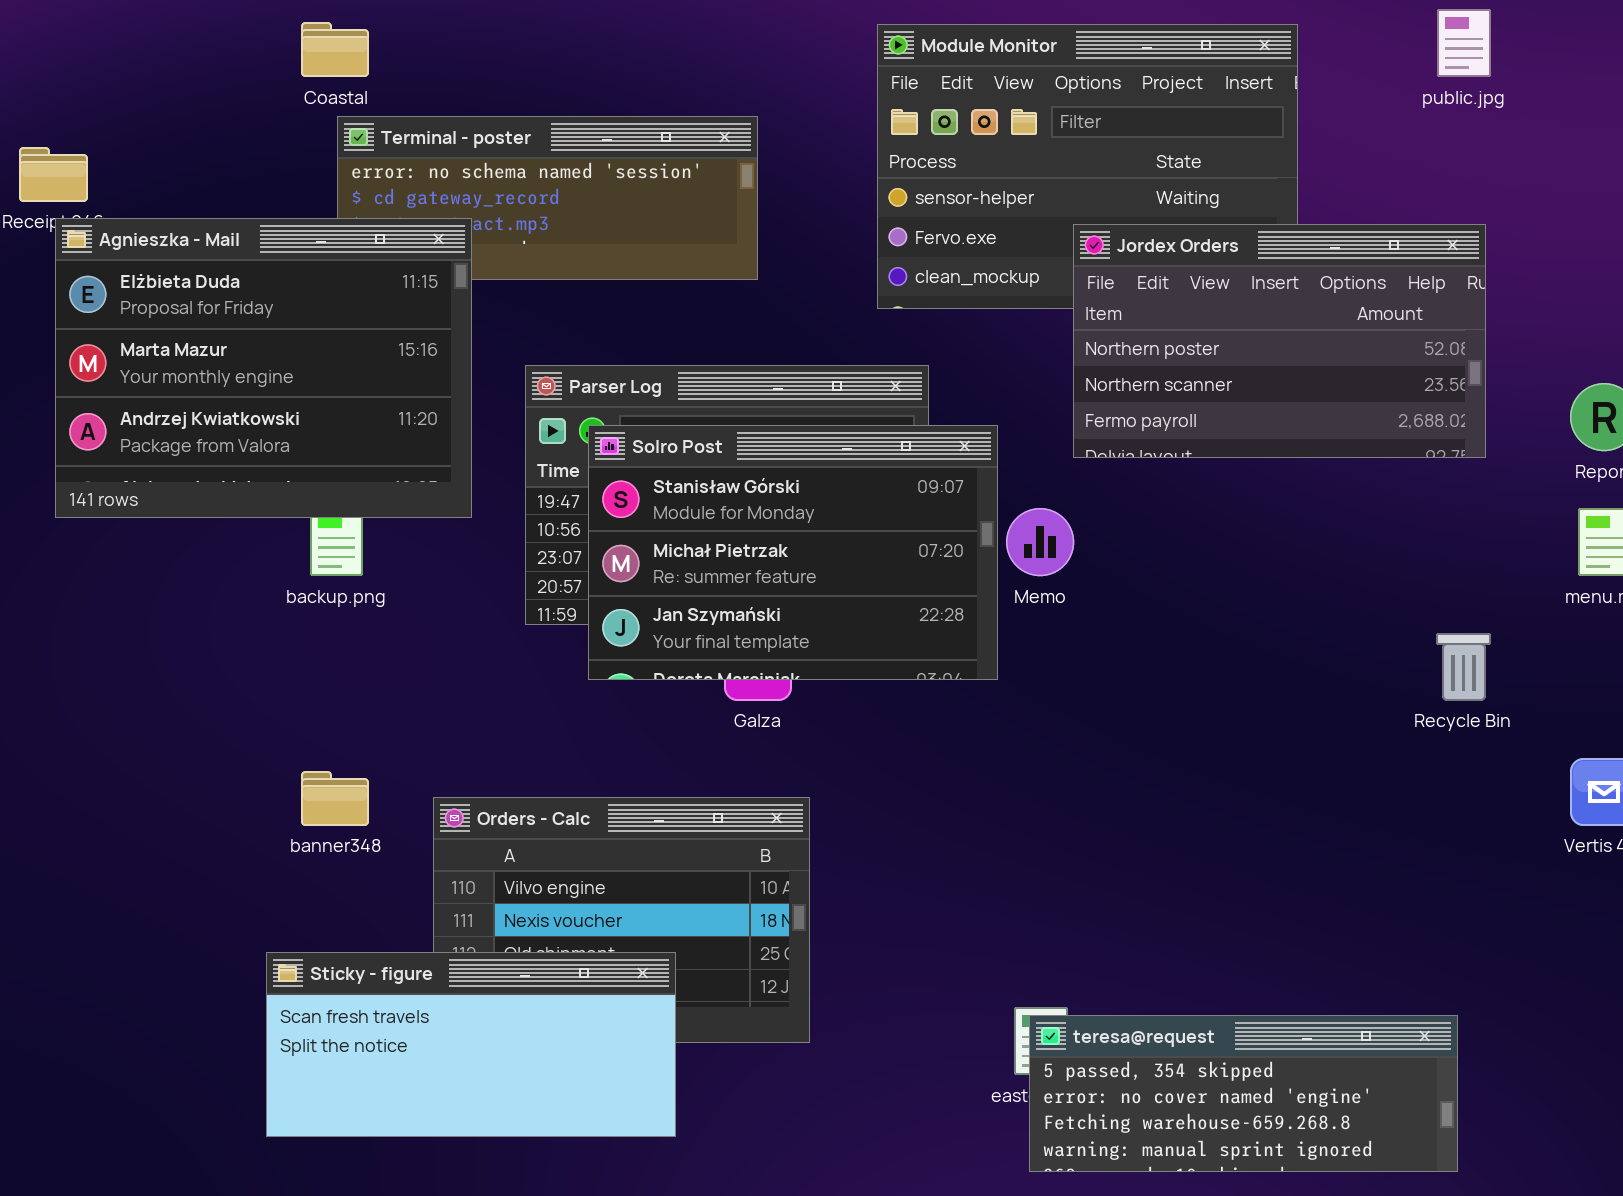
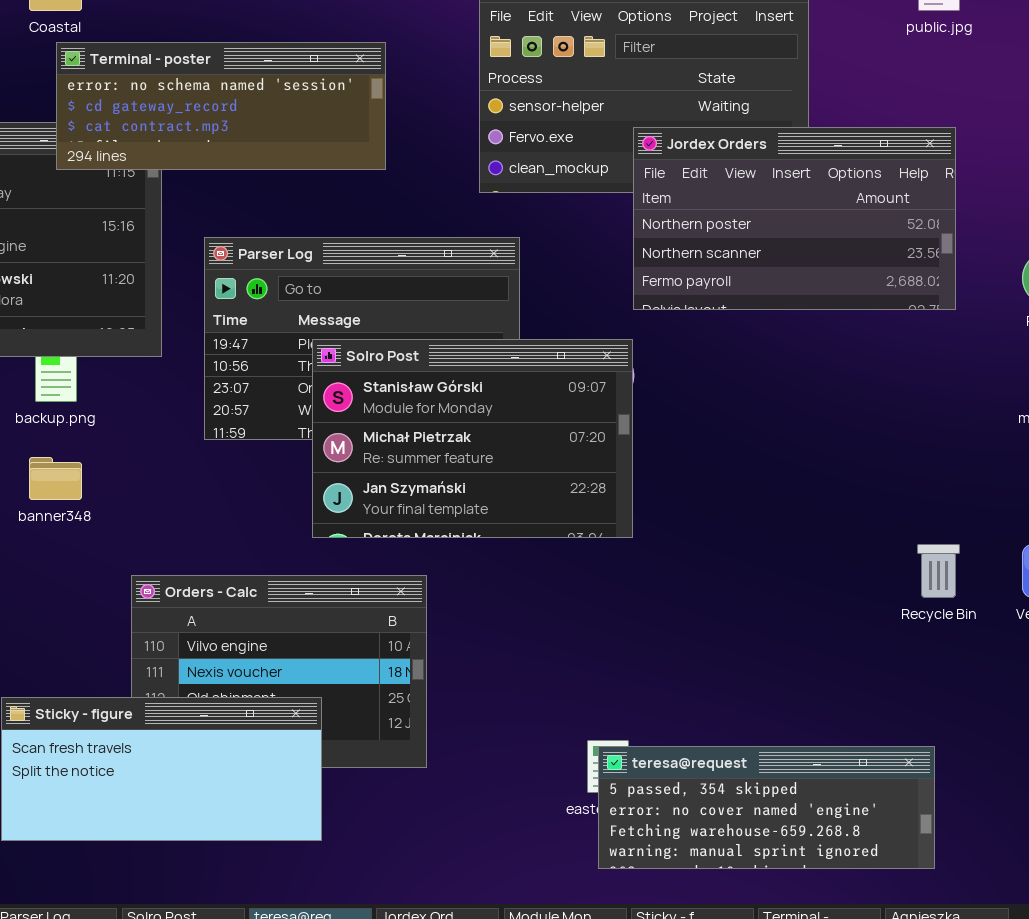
Terminal - poster: [337,116,758,280] -> [56,42,386,170], raised
Solro Post: [588,425,998,680] -> [312,339,633,538], moved
Recycle Bin: [1436,633,1491,701] -> [917,544,960,598], moved
banner348: [301,771,369,826] -> [29,457,82,500], moved

